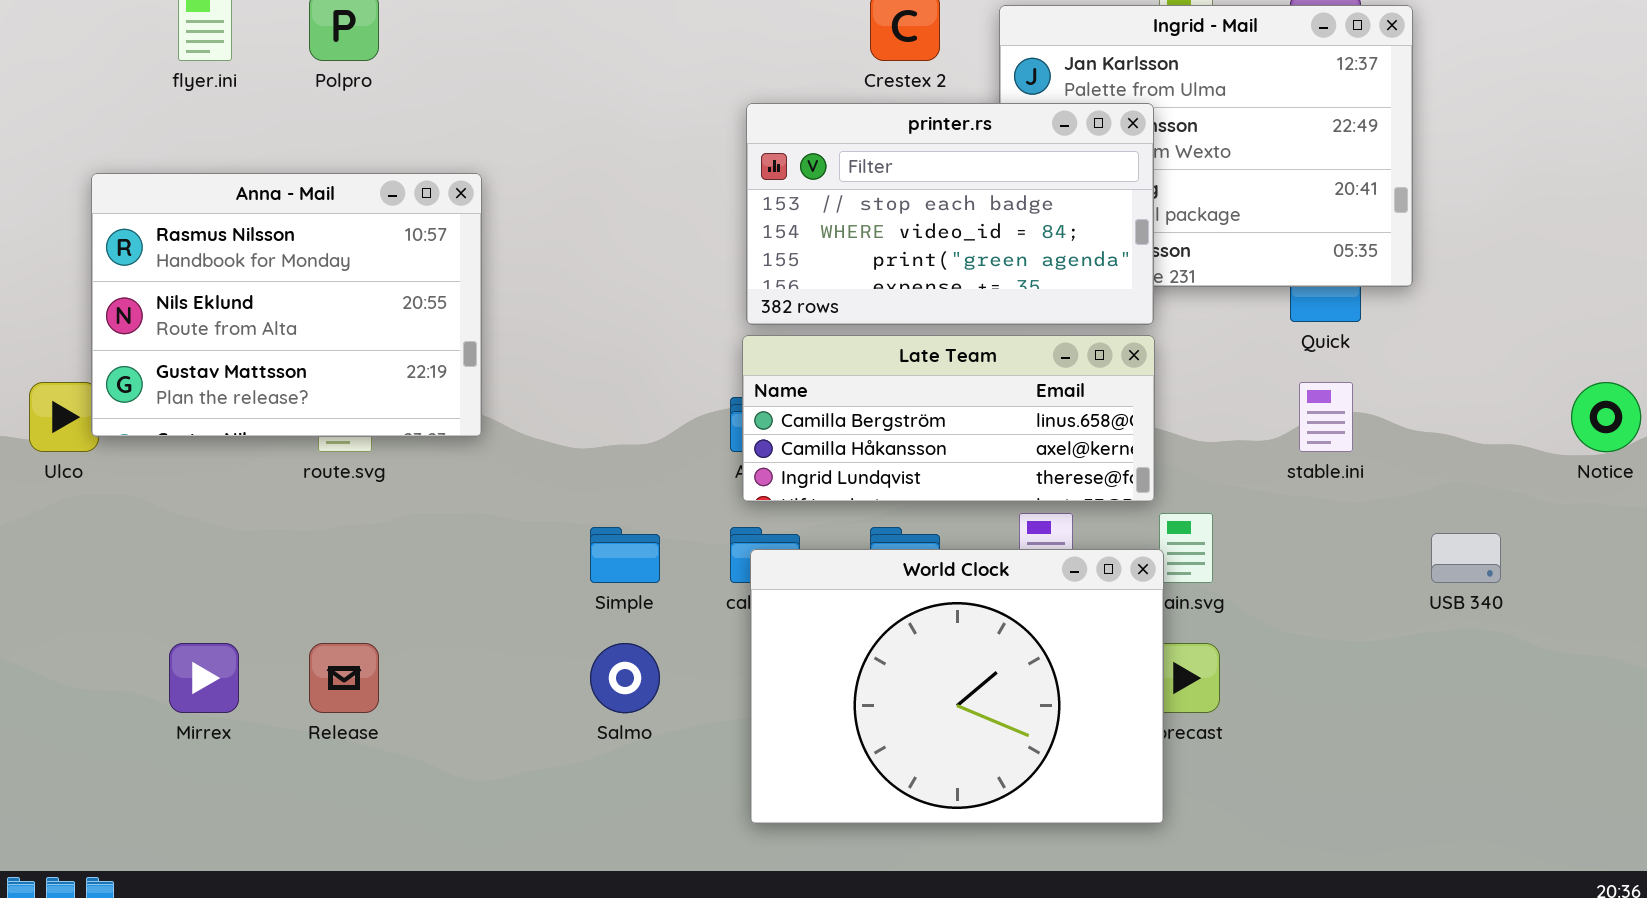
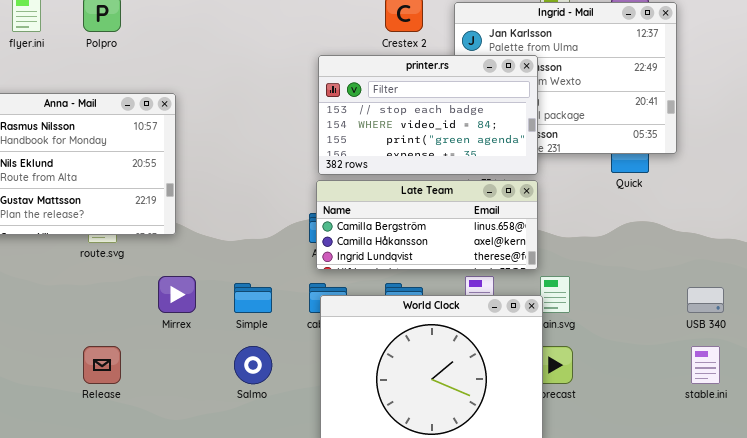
stable.ini: [1299,382,1353,452] -> [691,346,720,384], moved
Mirrex: [169,643,239,713] -> [158,276,196,313], moved

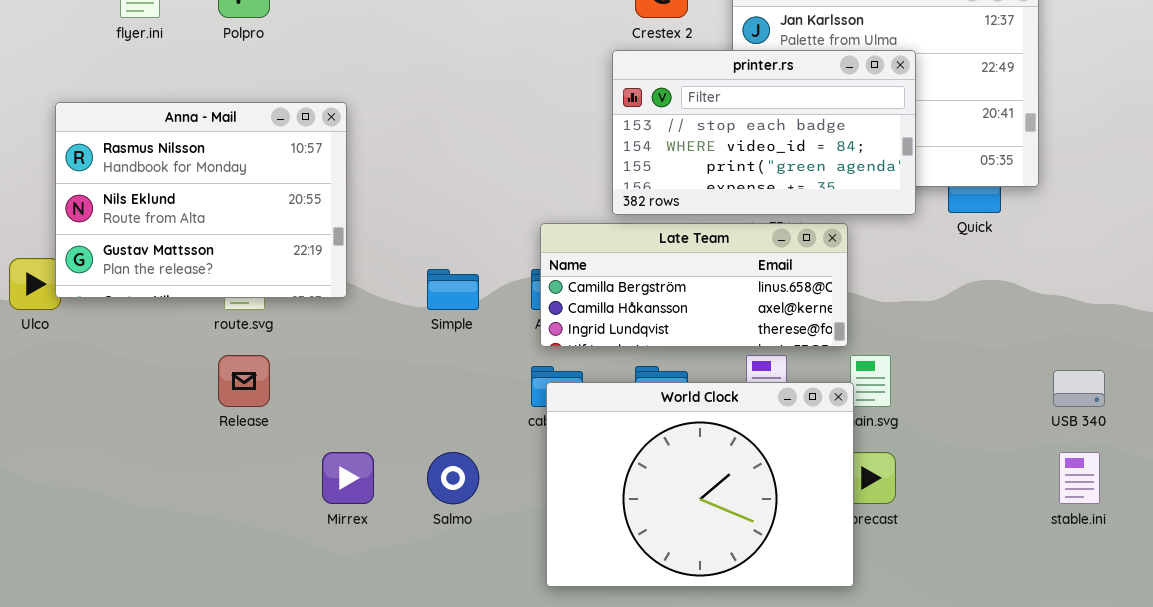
printer.rs: [318,55,538,175] -> [612,50,916,215], moved
Mirrex: [158,276,196,313] -> [322,452,374,504], moved
Simple: [234,283,272,313] -> [427,269,479,310], moved
Release: [83,346,121,384] -> [218,355,270,407], moved

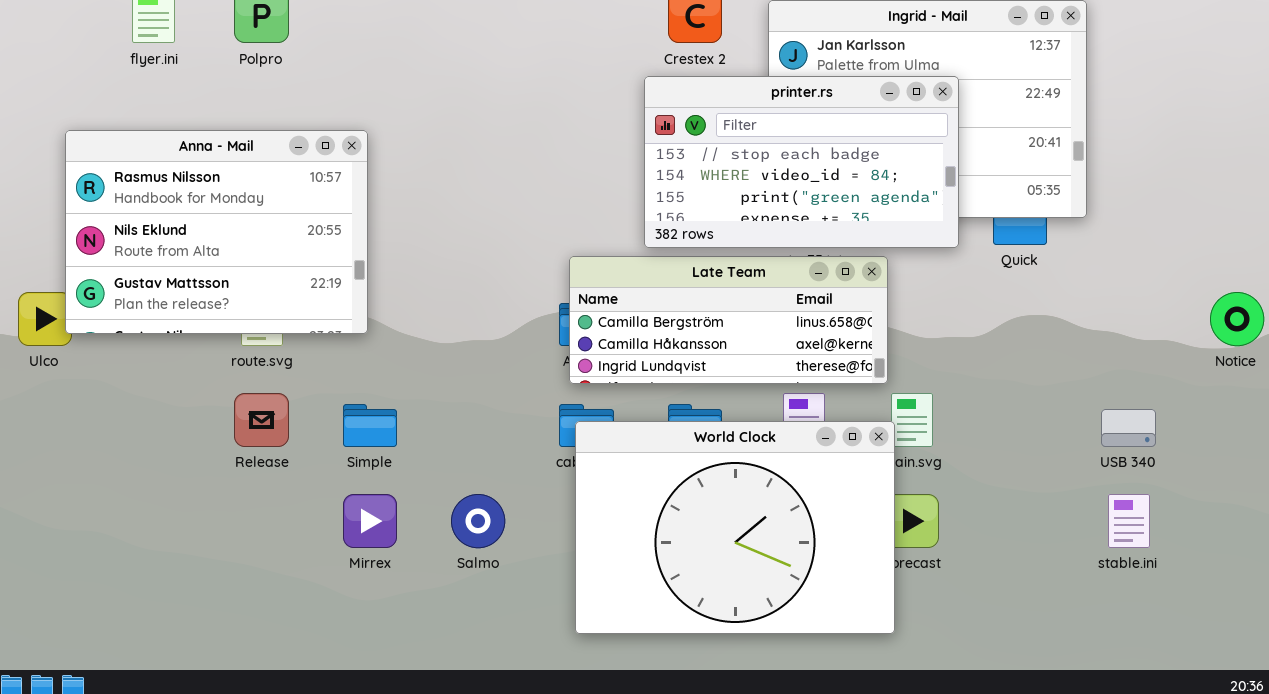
Simple: [427,269,479,310] -> [343,404,397,447], moved

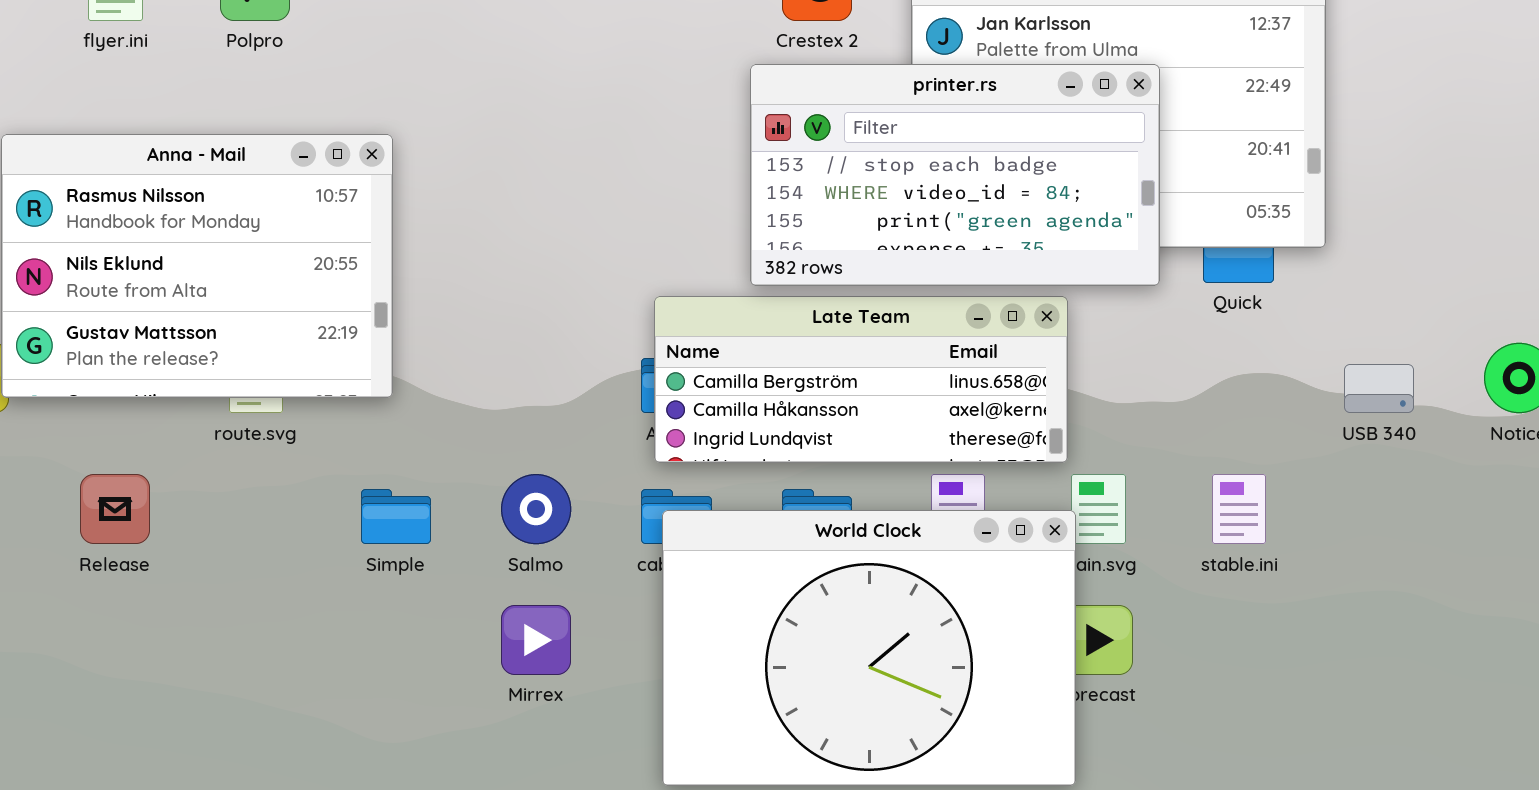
Release: [234,393,289,447] -> [80,474,150,544], moved
USB 340: [1101,409,1156,447] -> [1344,364,1414,413], moved
Mirrex: [343,494,397,548] -> [501,605,571,675], moved
Salmo: [451,494,505,548] -> [501,474,571,544], moved
stable.ini: [1108,494,1150,548] -> [1212,474,1266,544], moved

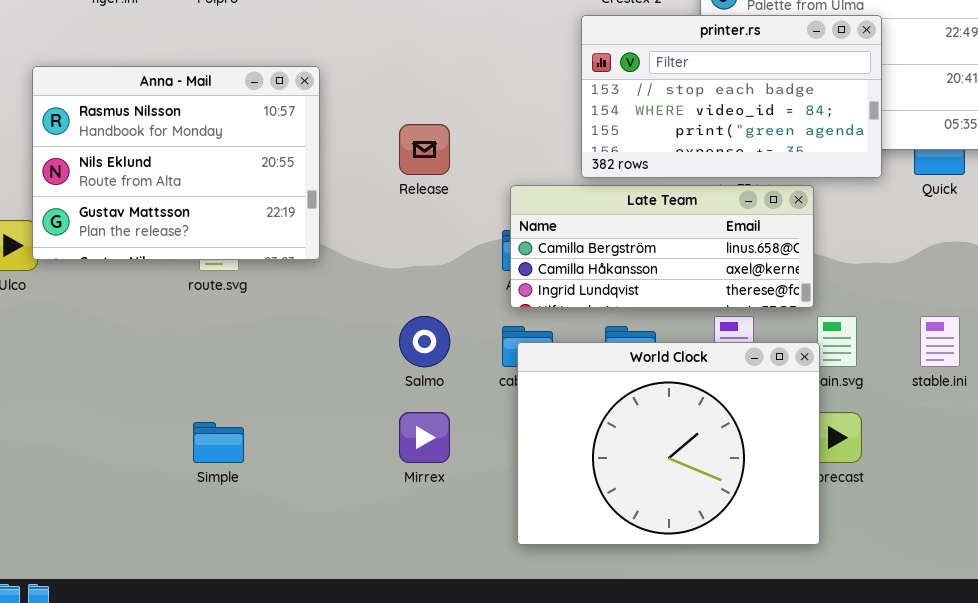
Release: [80,474,150,544] -> [399,124,450,175], moved
Simple: [361,489,431,544] -> [193,422,244,463], moved

